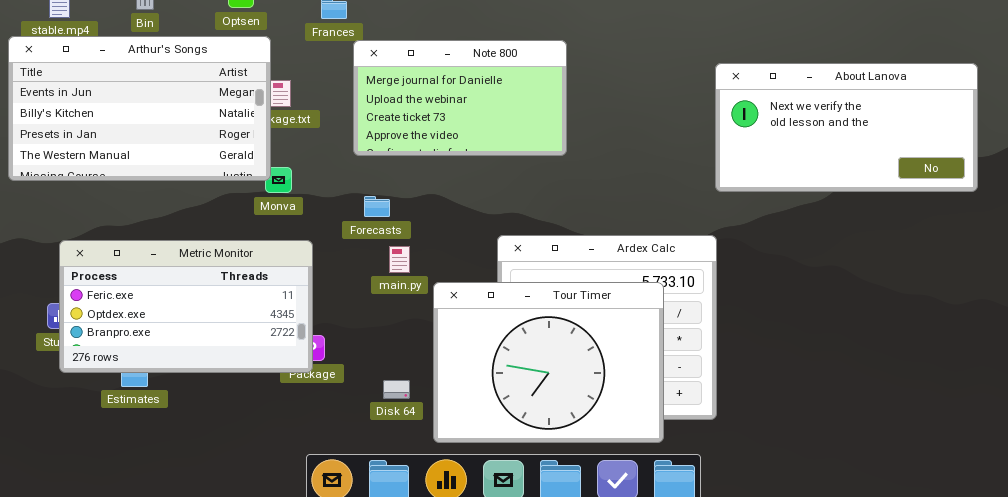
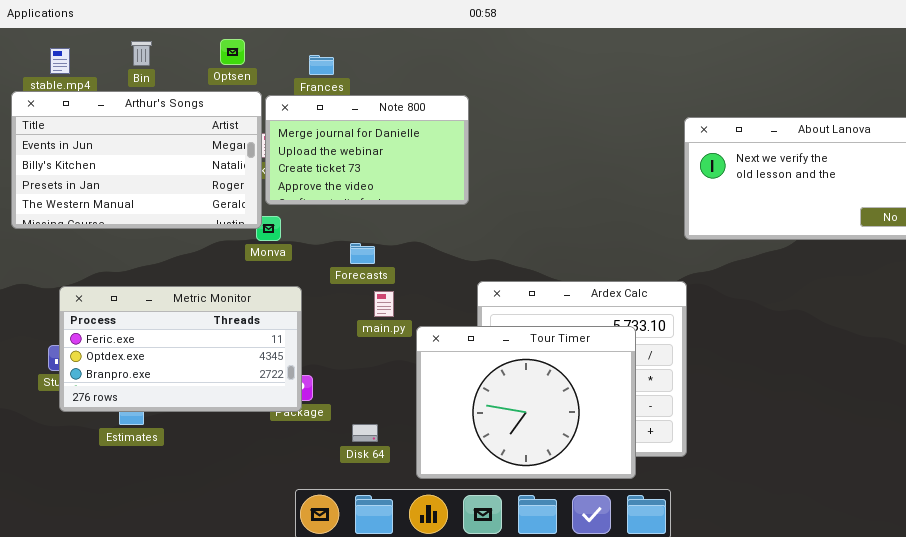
Note 800: [353,40,567,156] -> [265,95,469,205], moved
Disk 64: [383,380,410,399] -> [352,424,378,442], moved

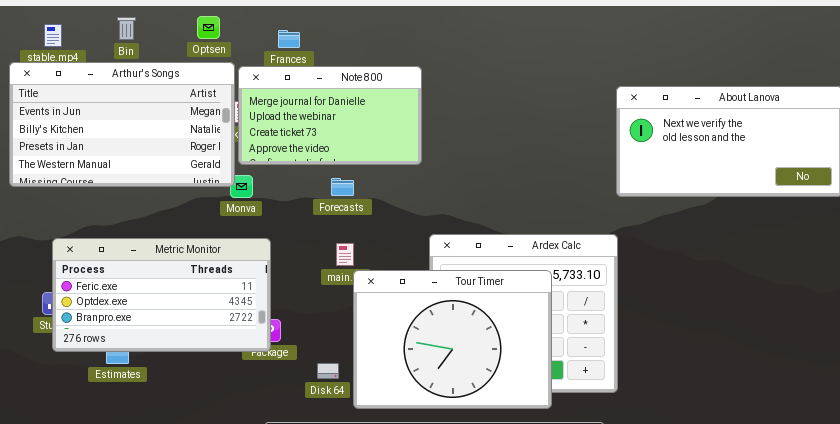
Forecasts: [350,243,375,264] -> [331,178,354,196], moved
Tour Timer: [416,326,636,479] -> [353,270,552,409], moved

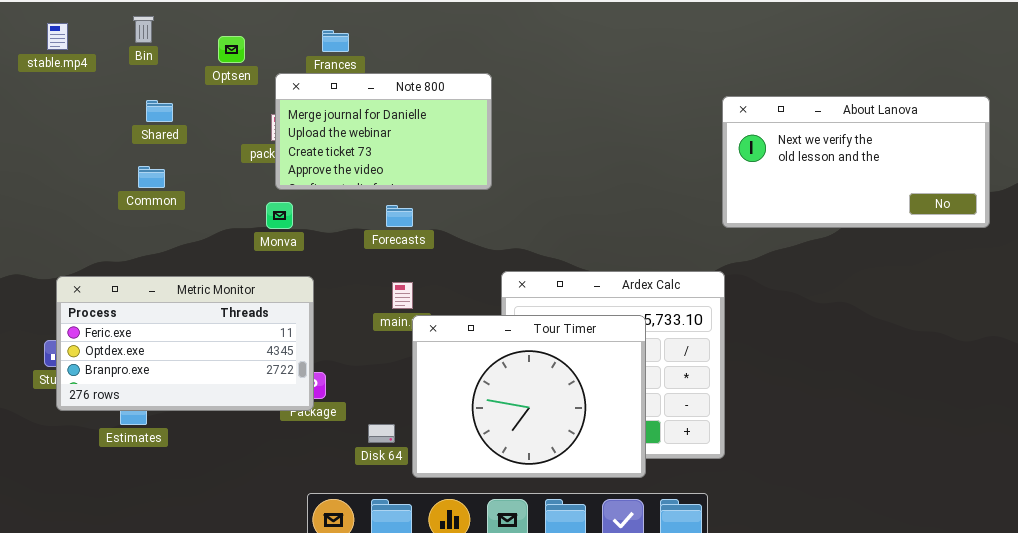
Optsen: [197,16,220,39] -> [218,36,245,63], moved
Arthur's Songs: [9,62,235,187] -> none, closed

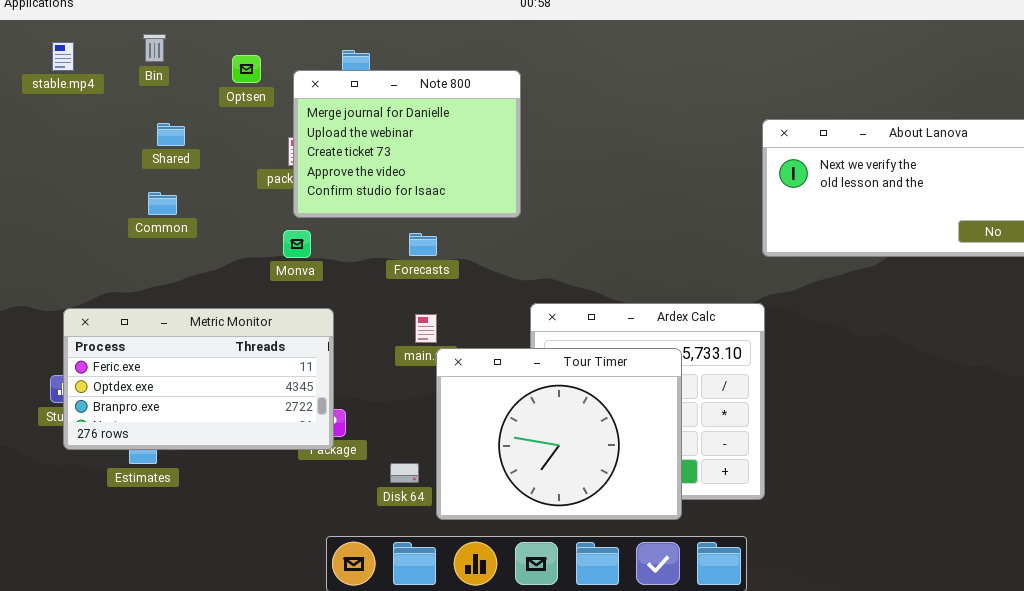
Note 800: [275,73,492,190] -> [293,70,521,218], resized

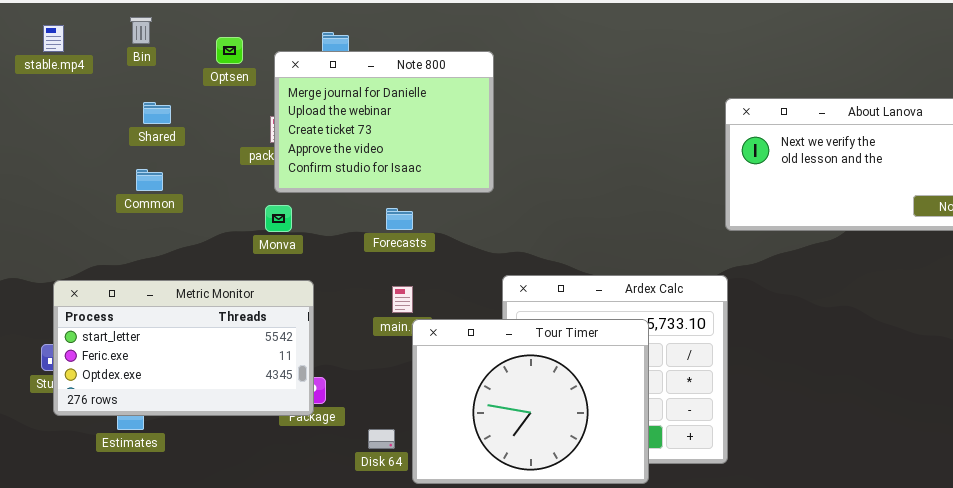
Metric Monitor: [63,308,334,450] -> [53,280,314,416], scrolled up 1 row

